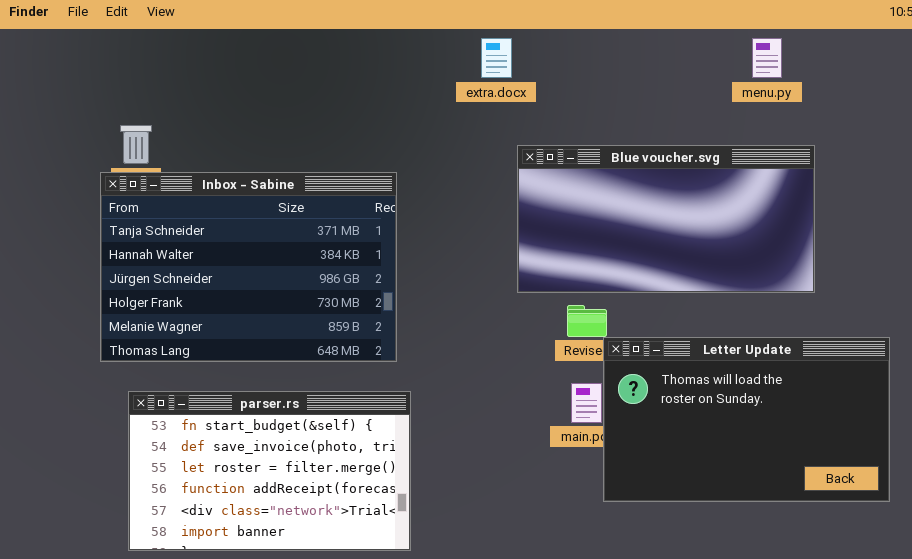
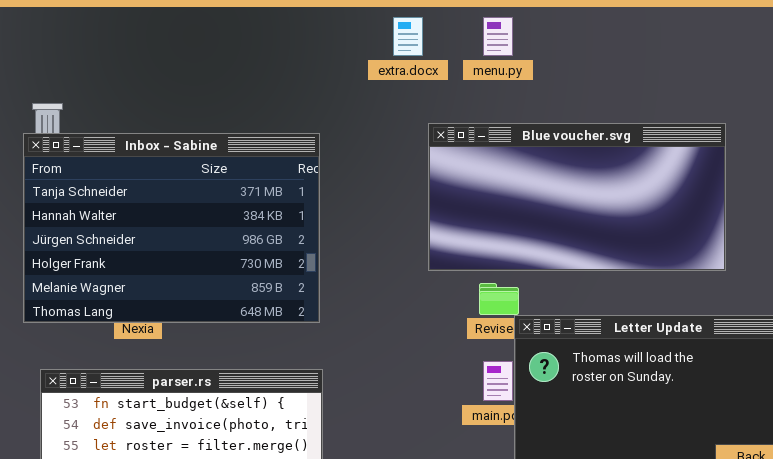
menu.py: [752,38,782,78] -> [483,17,513,56], moved
Inbox - Sabine: [100,172,397,362] -> [23,133,320,323], moved

